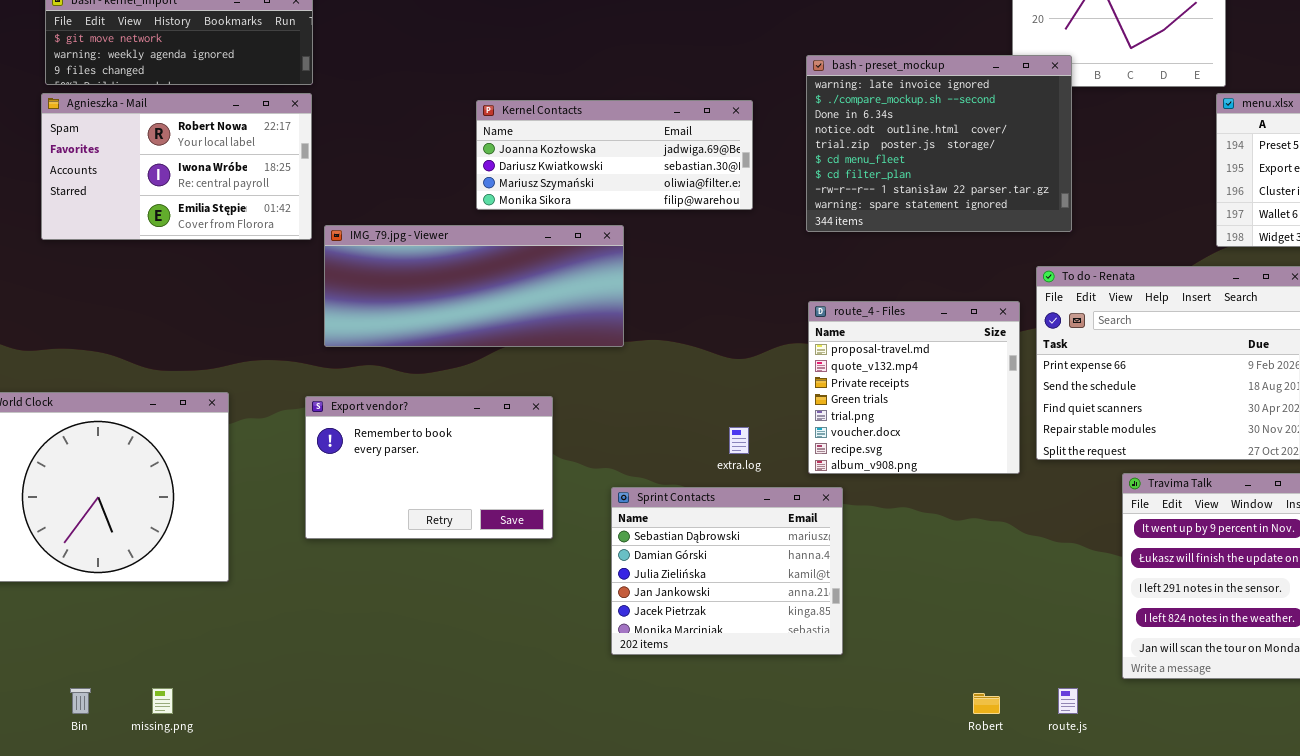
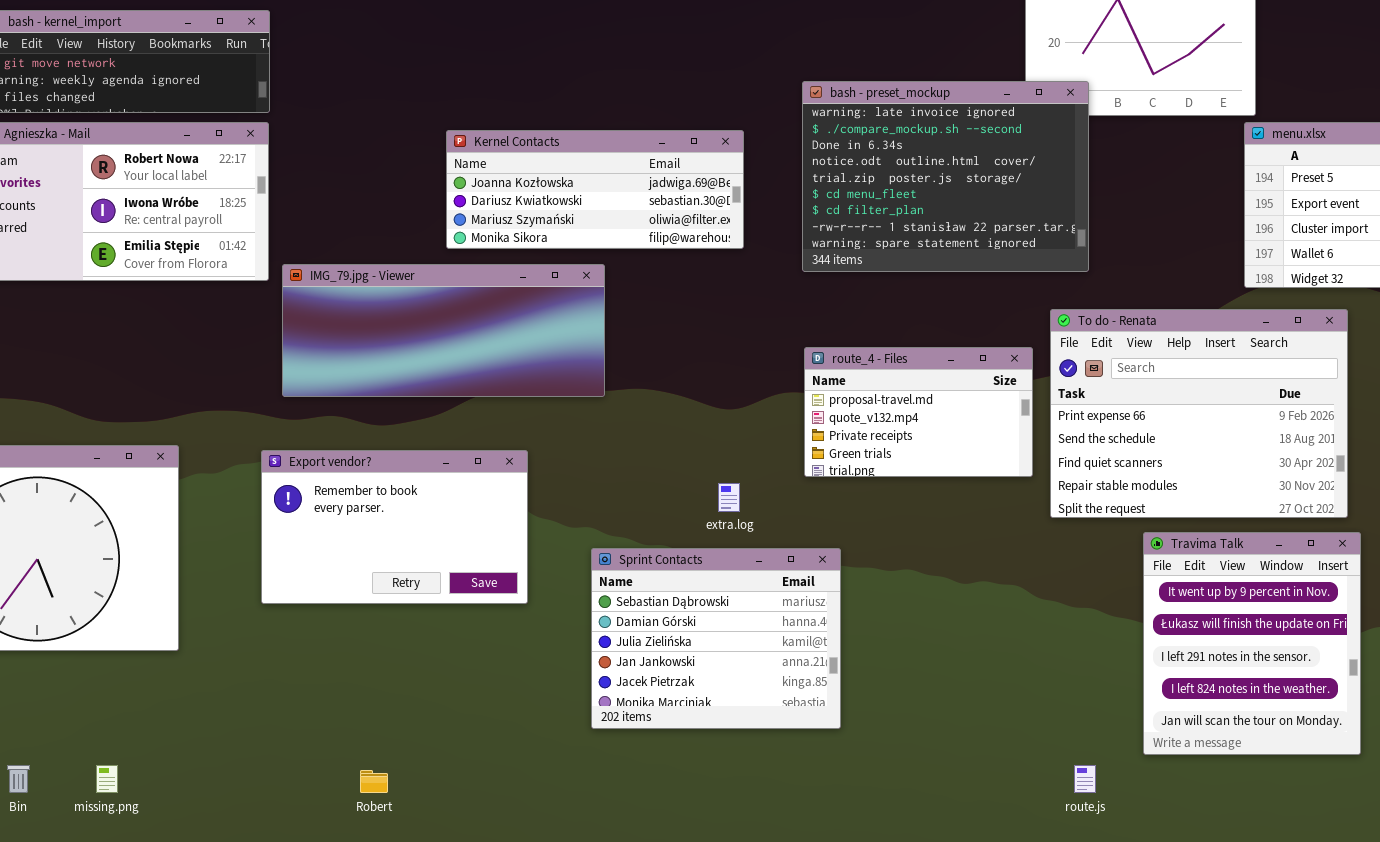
route_4 - Files: [808,301,1020,474] -> [804,347,1033,477], resized
Robert: [973,693,1000,714] -> [360,770,388,793], moved

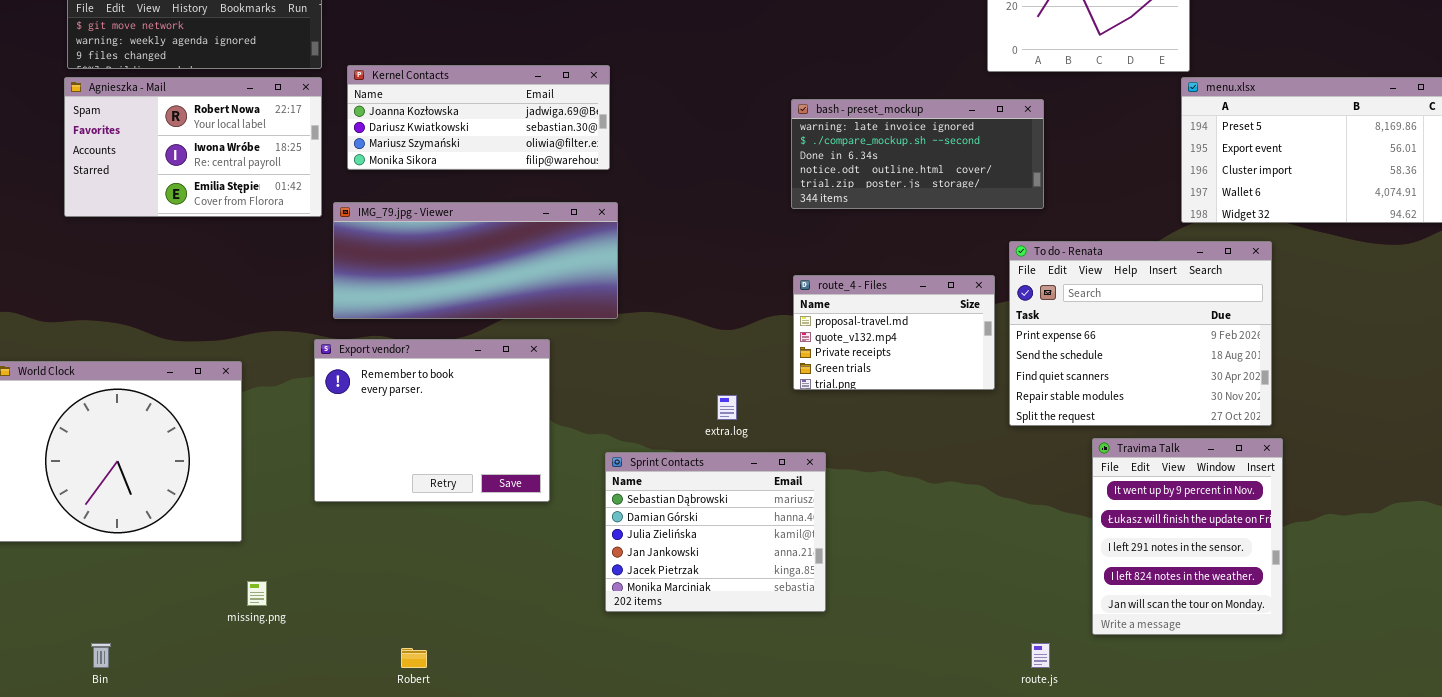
bash - preset_mockup: [802,81,1089,272] -> [791,99,1044,209], resized
Kernel Contacts: [446,130,744,249] -> [347,65,610,170], moved
Export vendor?: [261,450,528,604] -> [314,339,550,502], resized
missing.png: [96,765,118,793] -> [247,581,267,606], moved

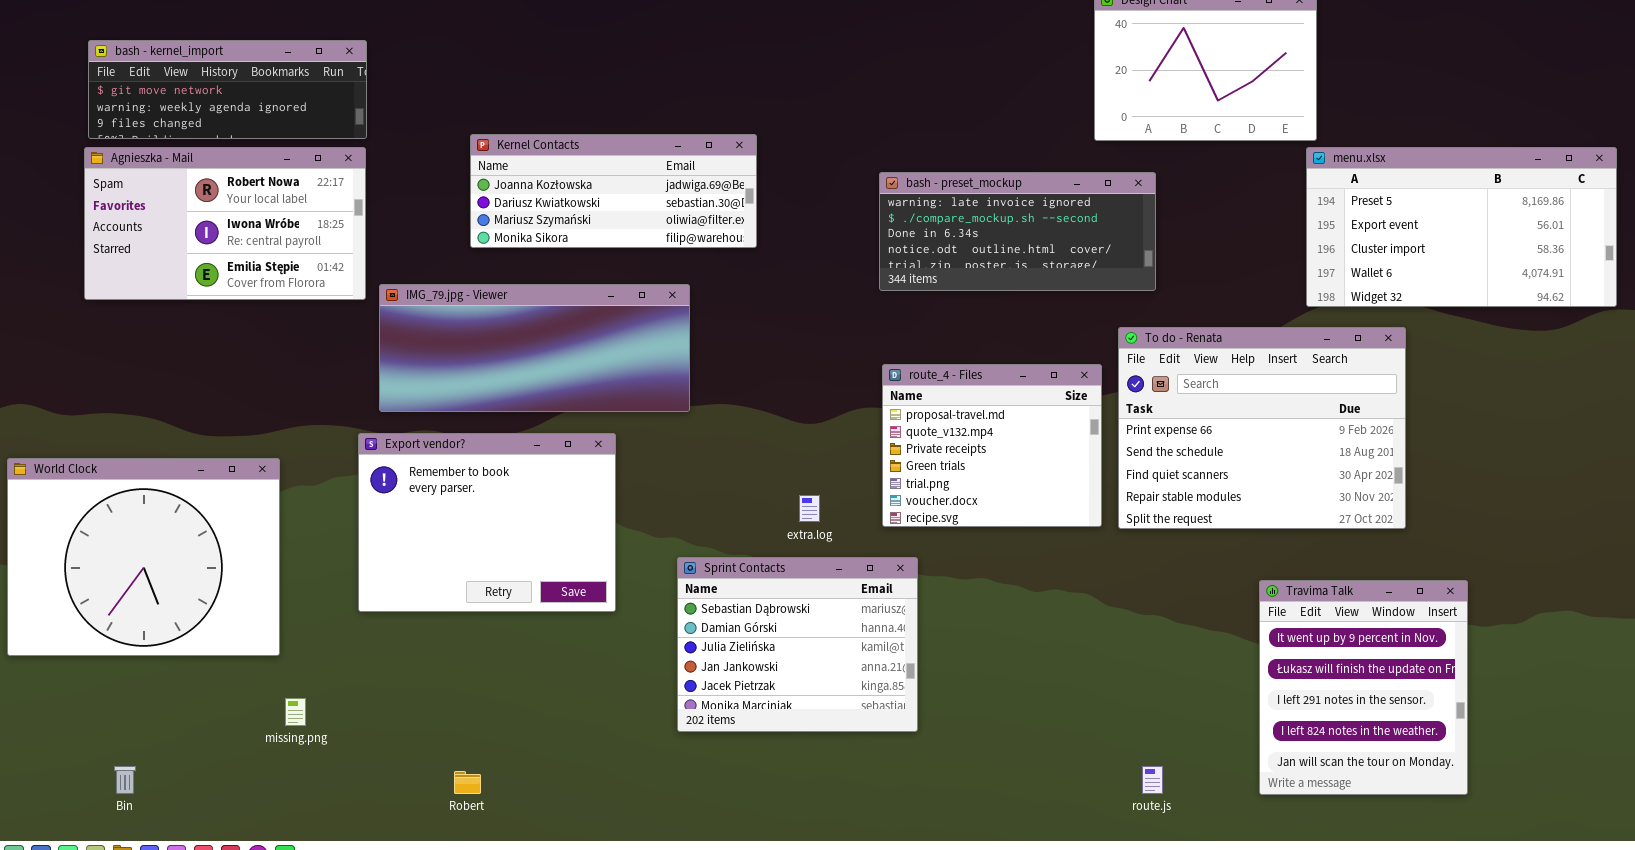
Kernel Contacts: [347,65,610,170] -> [470,134,757,248], moved
route_4 - Files: [793,275,995,390] -> [882,364,1102,527], resized
Travima Talk: [1092,438,1283,635] -> [1259,580,1468,795], moved

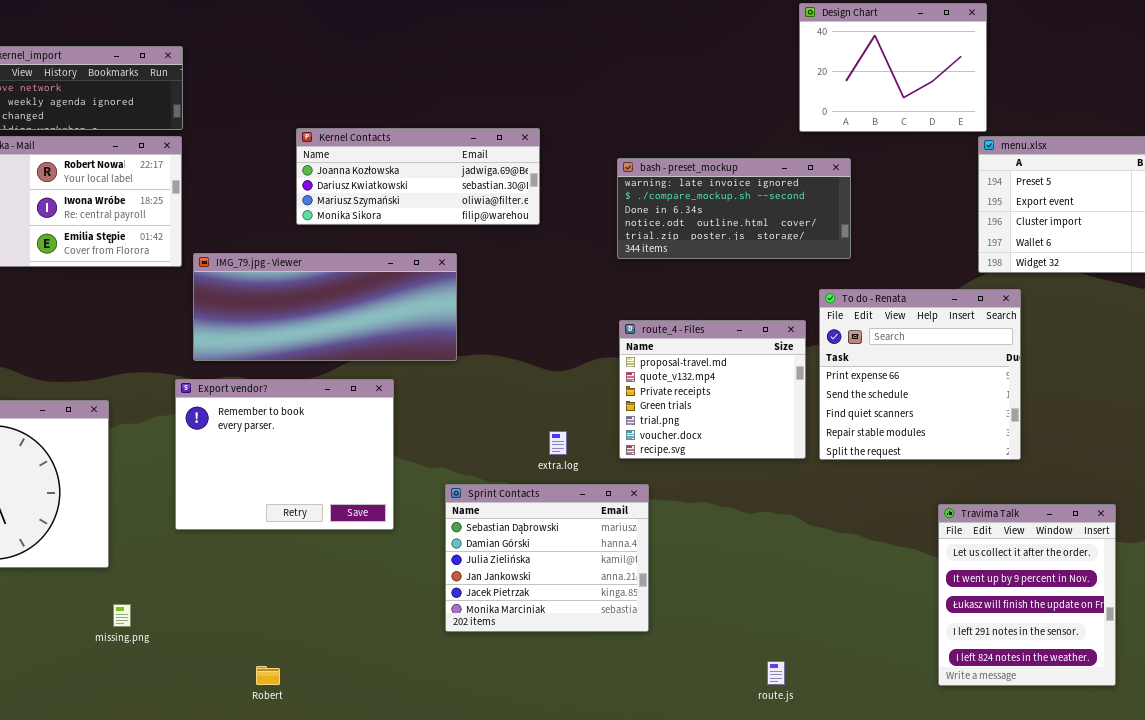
Kernel Contacts: [470,134,757,248] -> [296,128,540,225], moved
To do - Renata: [1118,327,1406,529] -> [819,289,1021,460], resized
Travima Talk: [1259,580,1468,795] -> [938,504,1116,686], scrolled up 1 row
route.js: [1142,766,1163,794] -> [767,661,785,685], moved

